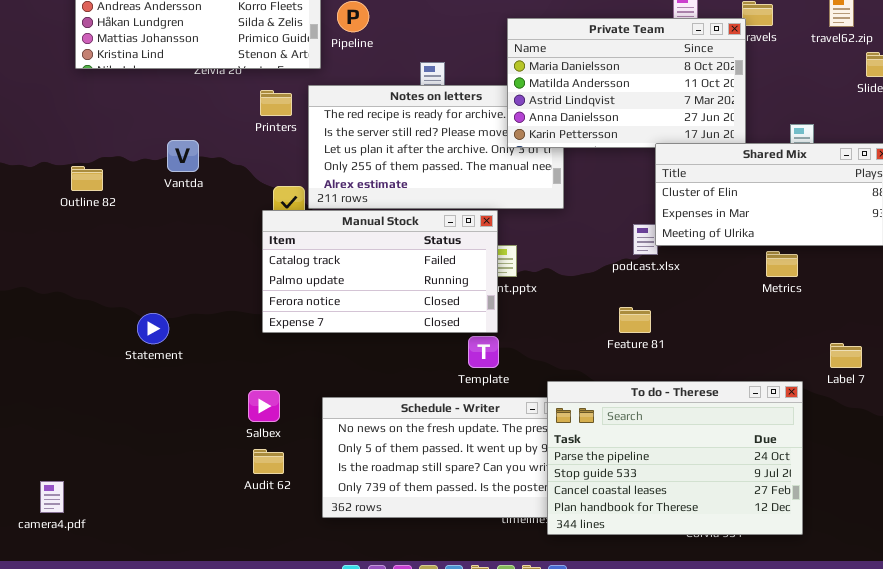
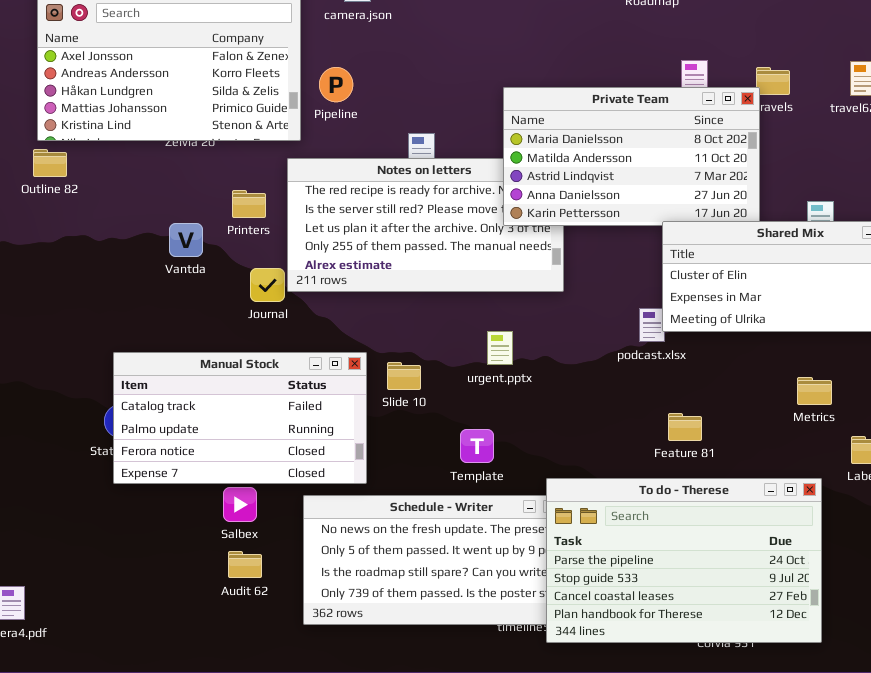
Printers: [260,90,292,116] -> [232,190,266,218], moved
Vantda: [167,140,199,172] -> [169,223,203,257], moved
Outline 82: [71,166,103,191] -> [33,149,67,177], moved
Manual Stock: [262,210,498,333] -> [113,352,367,484], moved
Metrics: [766,251,798,277] -> [797,377,832,405], moved
Feature 81: [619,307,651,333] -> [668,413,702,441], moved

